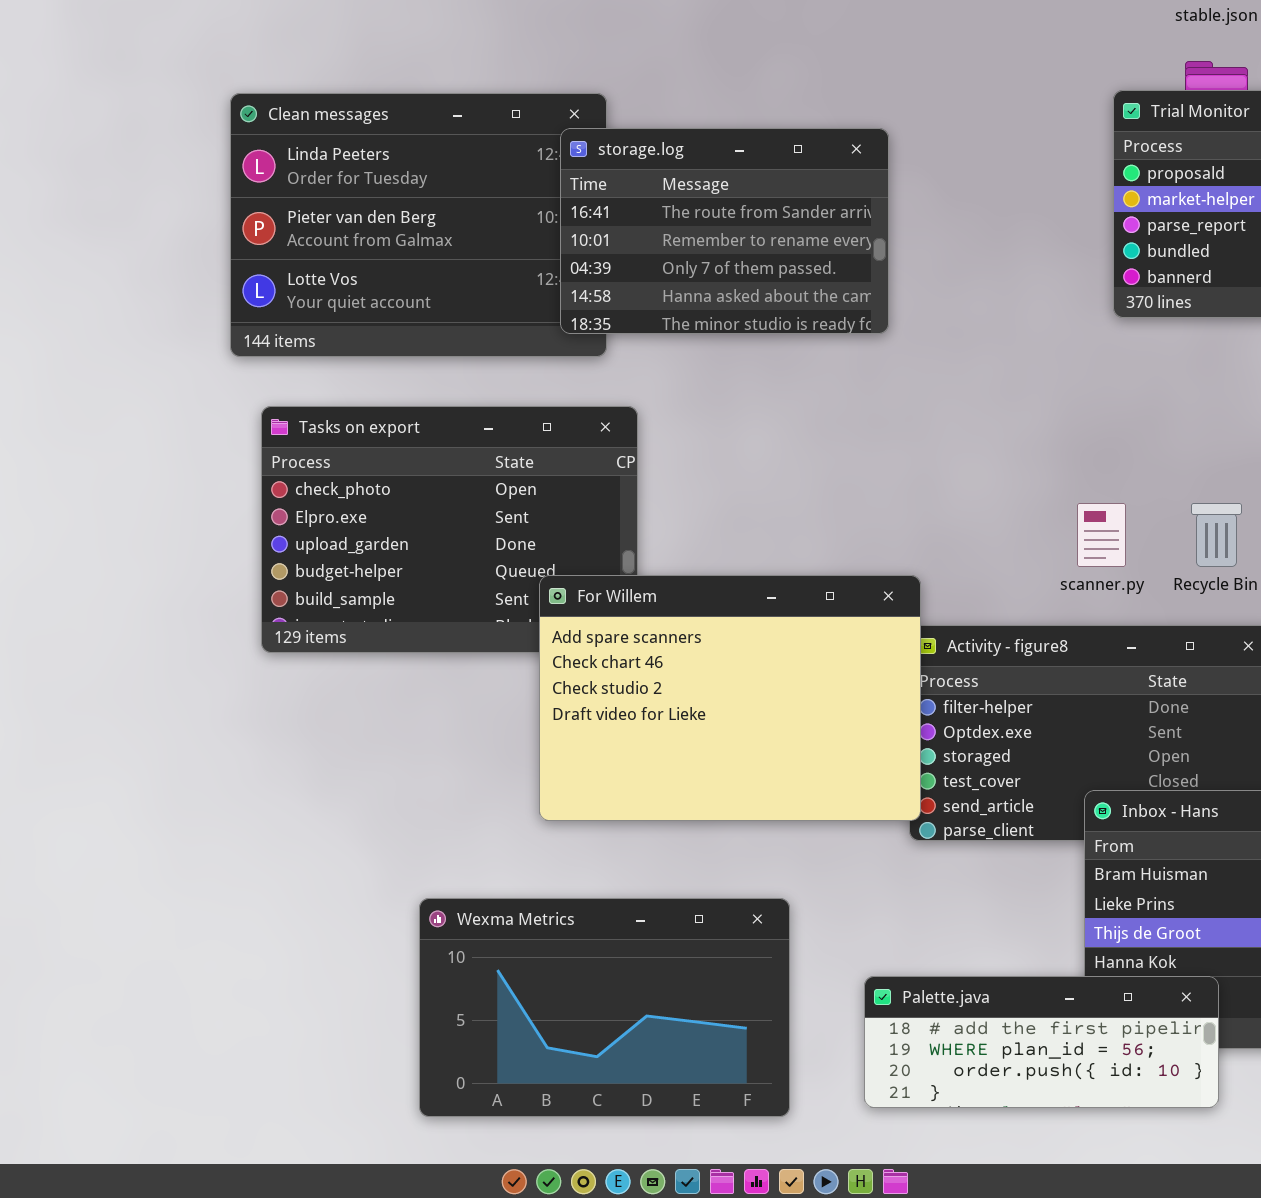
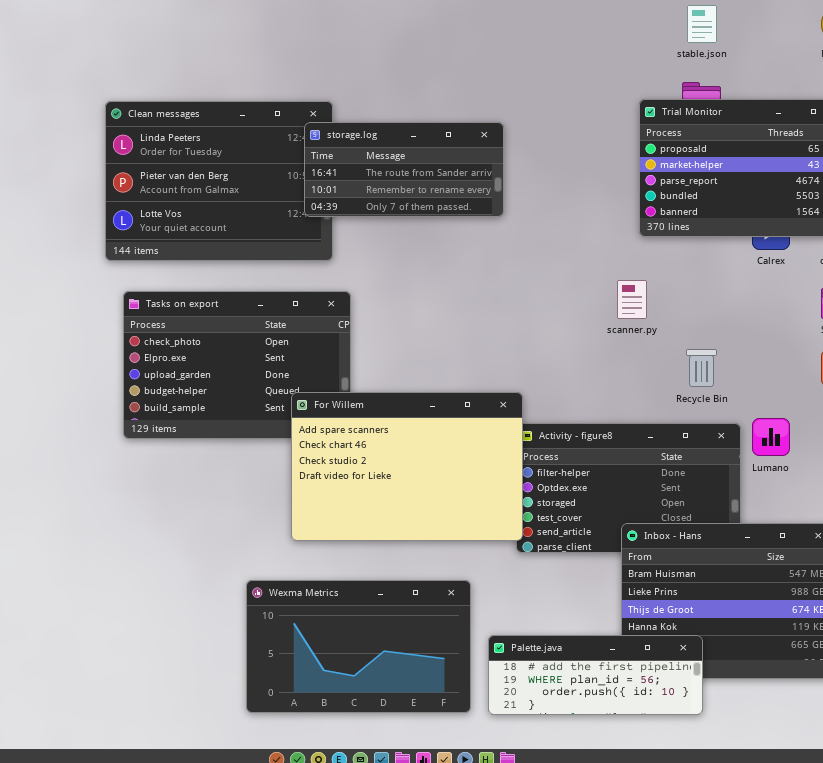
storage.log: [560,128,889,334] -> [304,122,504,217], resized
scanner.py: [1077,503,1126,567] -> [617,280,647,319], moved
Wexma Metrics: [419,898,790,1117] -> [246,580,471,713], moved

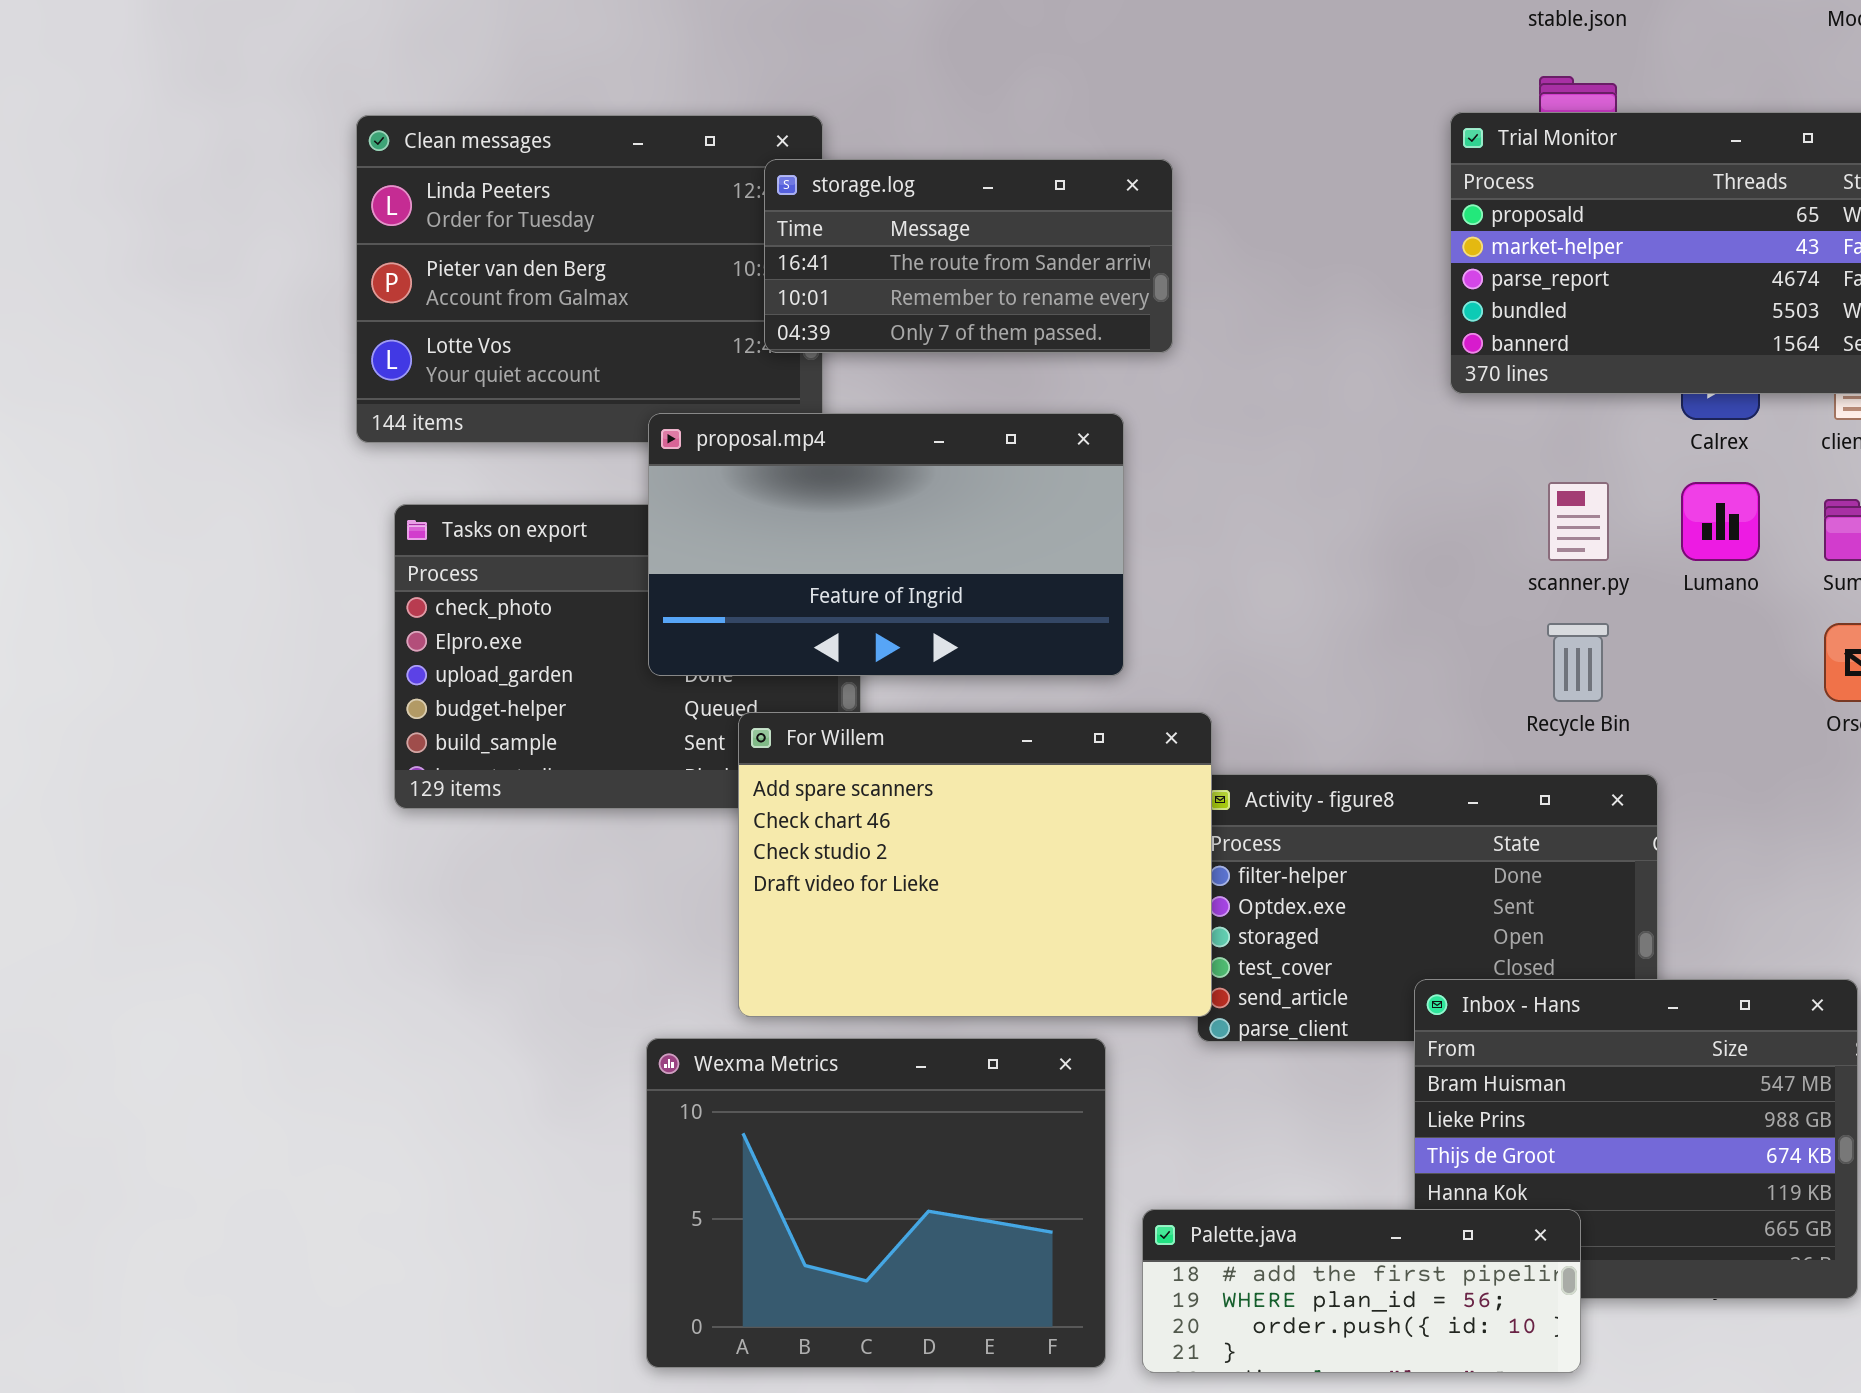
proposal.mp4: none -> [648,413,1124,676], opened
scanner.py: [617,280,647,319] -> [1548,482,1609,561], moved
Lumano: [752,418,790,456] -> [1681,482,1760,561], moved
Wexma Metrics: [246,580,471,713] -> [646,1038,1106,1368], resized

